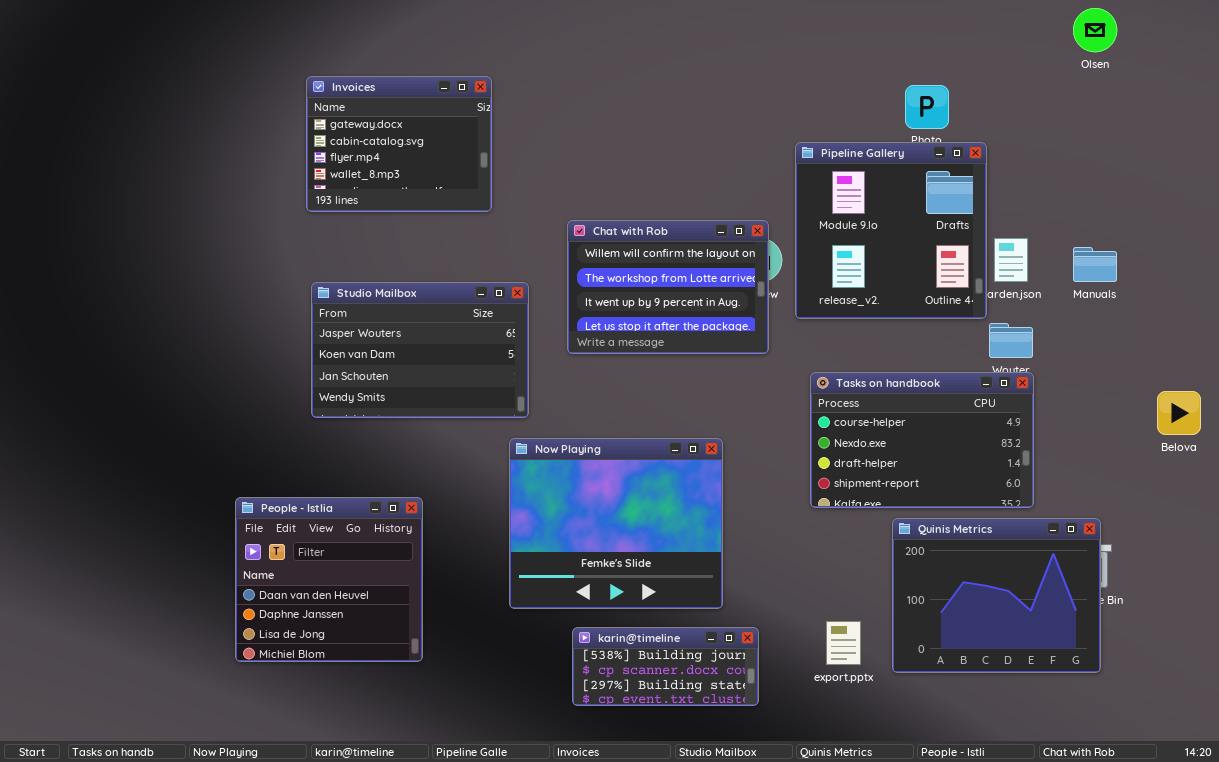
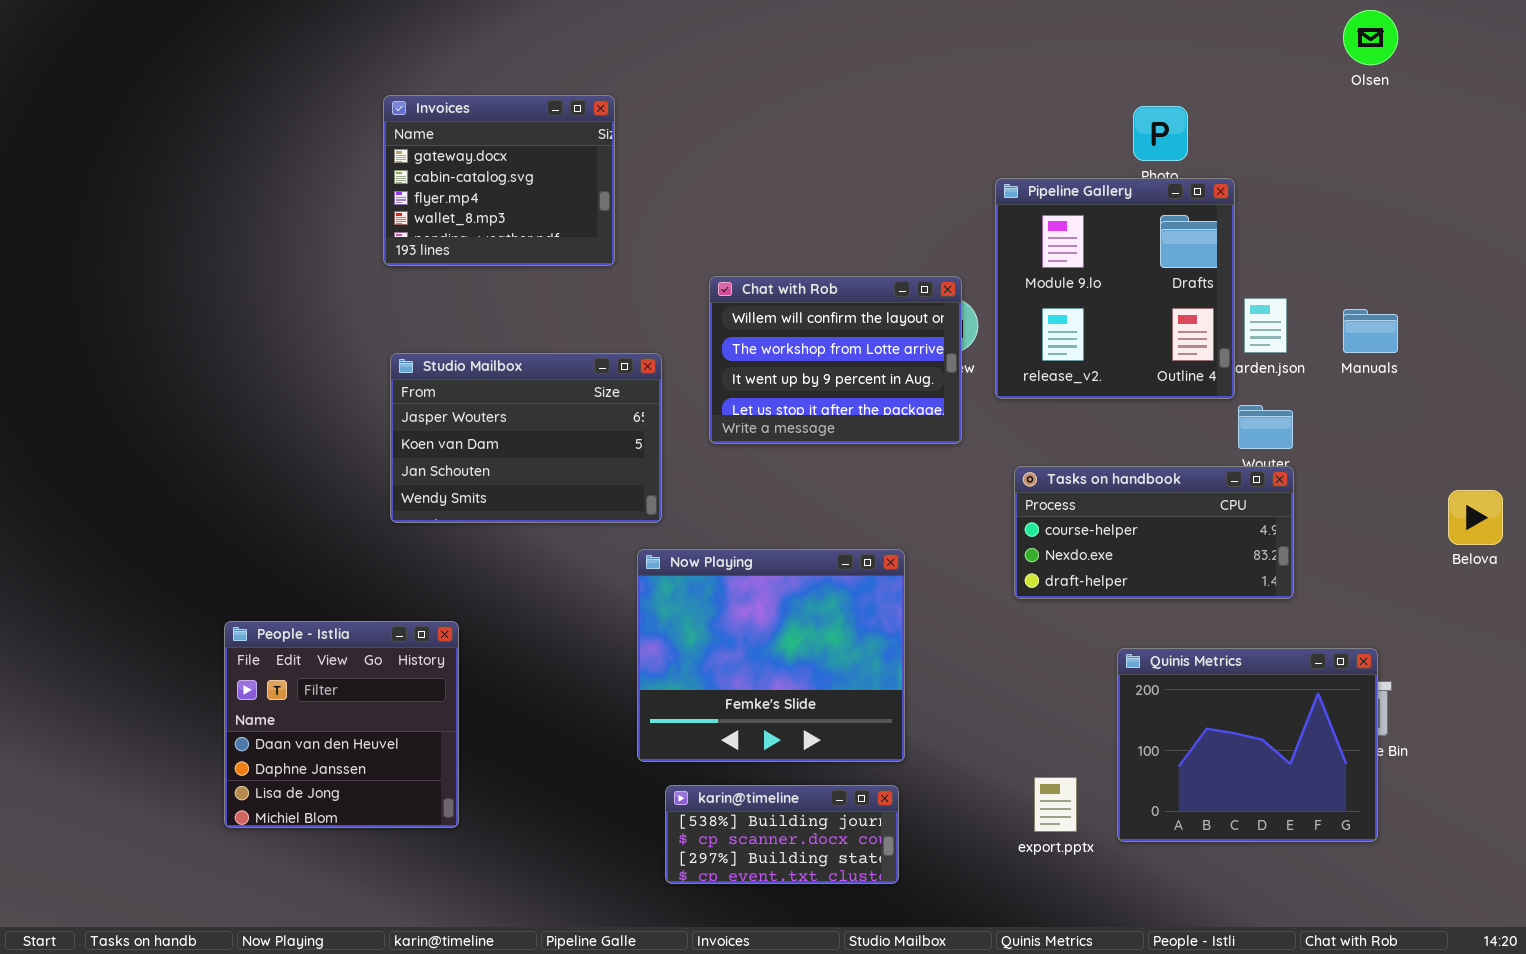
Tasks on handbook: [810,372,1034,508] -> [1014,466,1294,599], resized
People - Istlia: [235,497,423,662] -> [224,621,459,828], moved
karin@timeline: [572,627,759,706] -> [665,785,899,884], moved

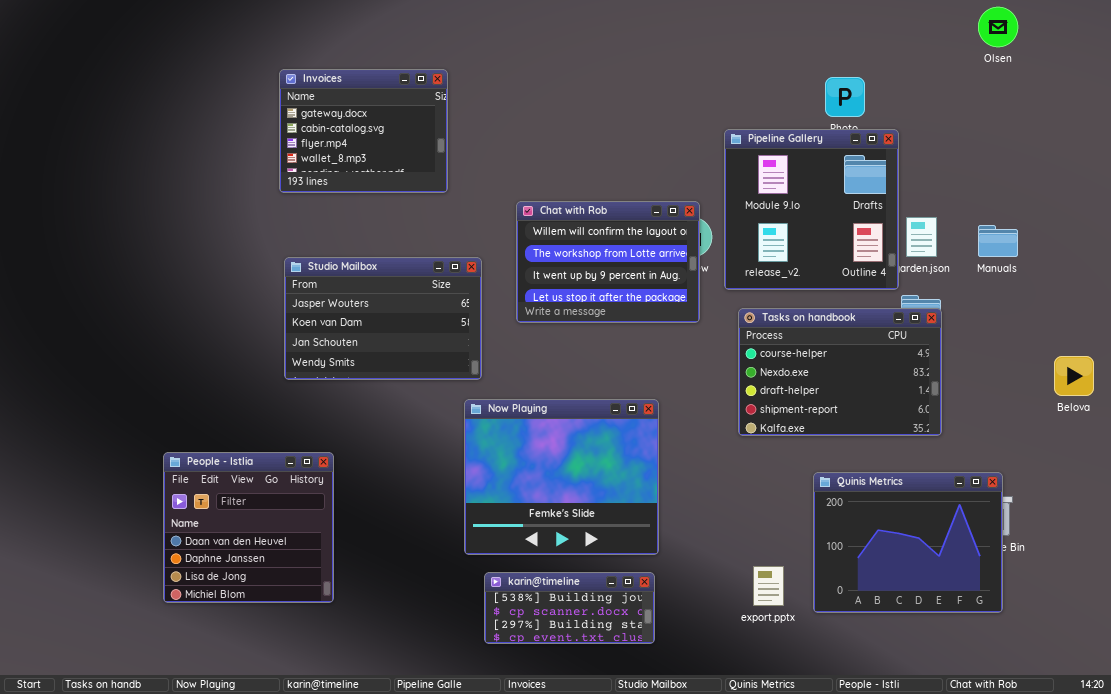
Tasks on handbook: [1014,466,1294,599] -> [738,308,942,436], resized

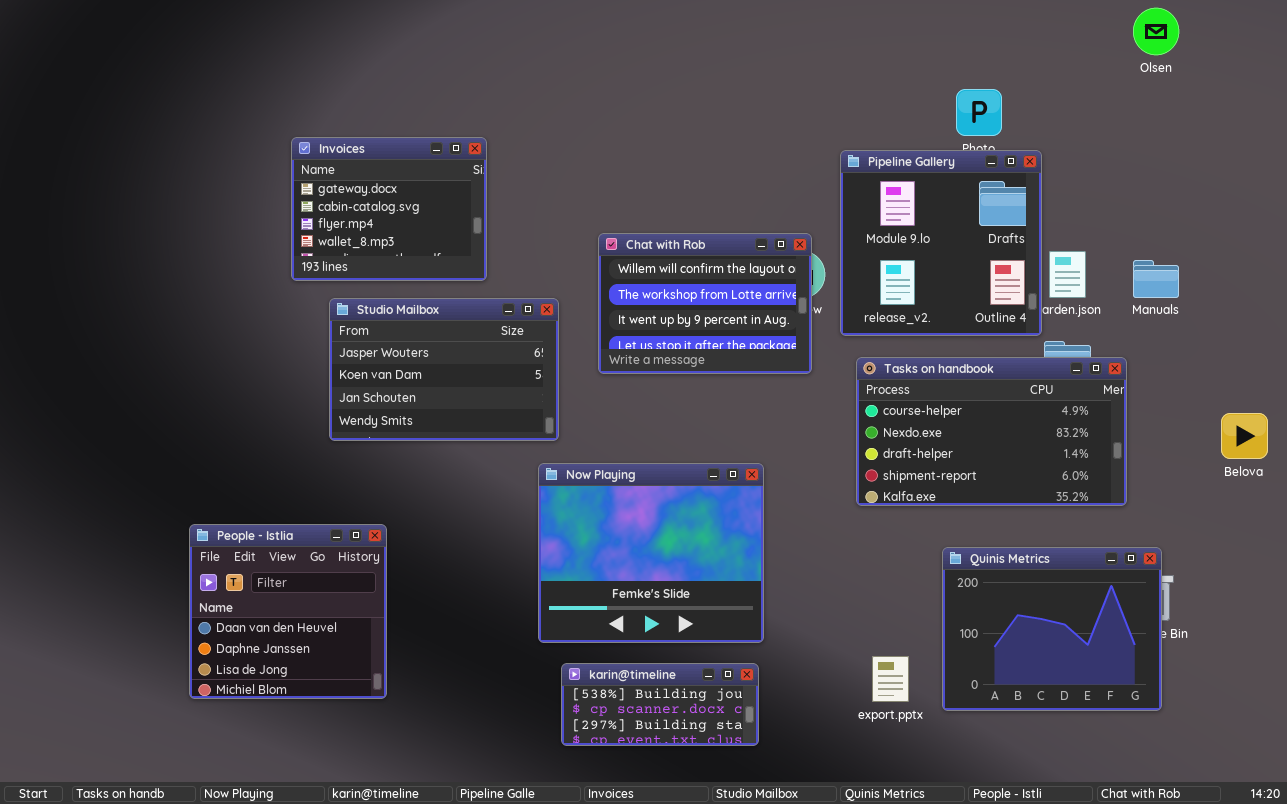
Invoices: [279,69,448,193] -> [291,137,487,281], moved
Tasks on handbook: [738,308,942,436] -> [856,357,1127,506], resized

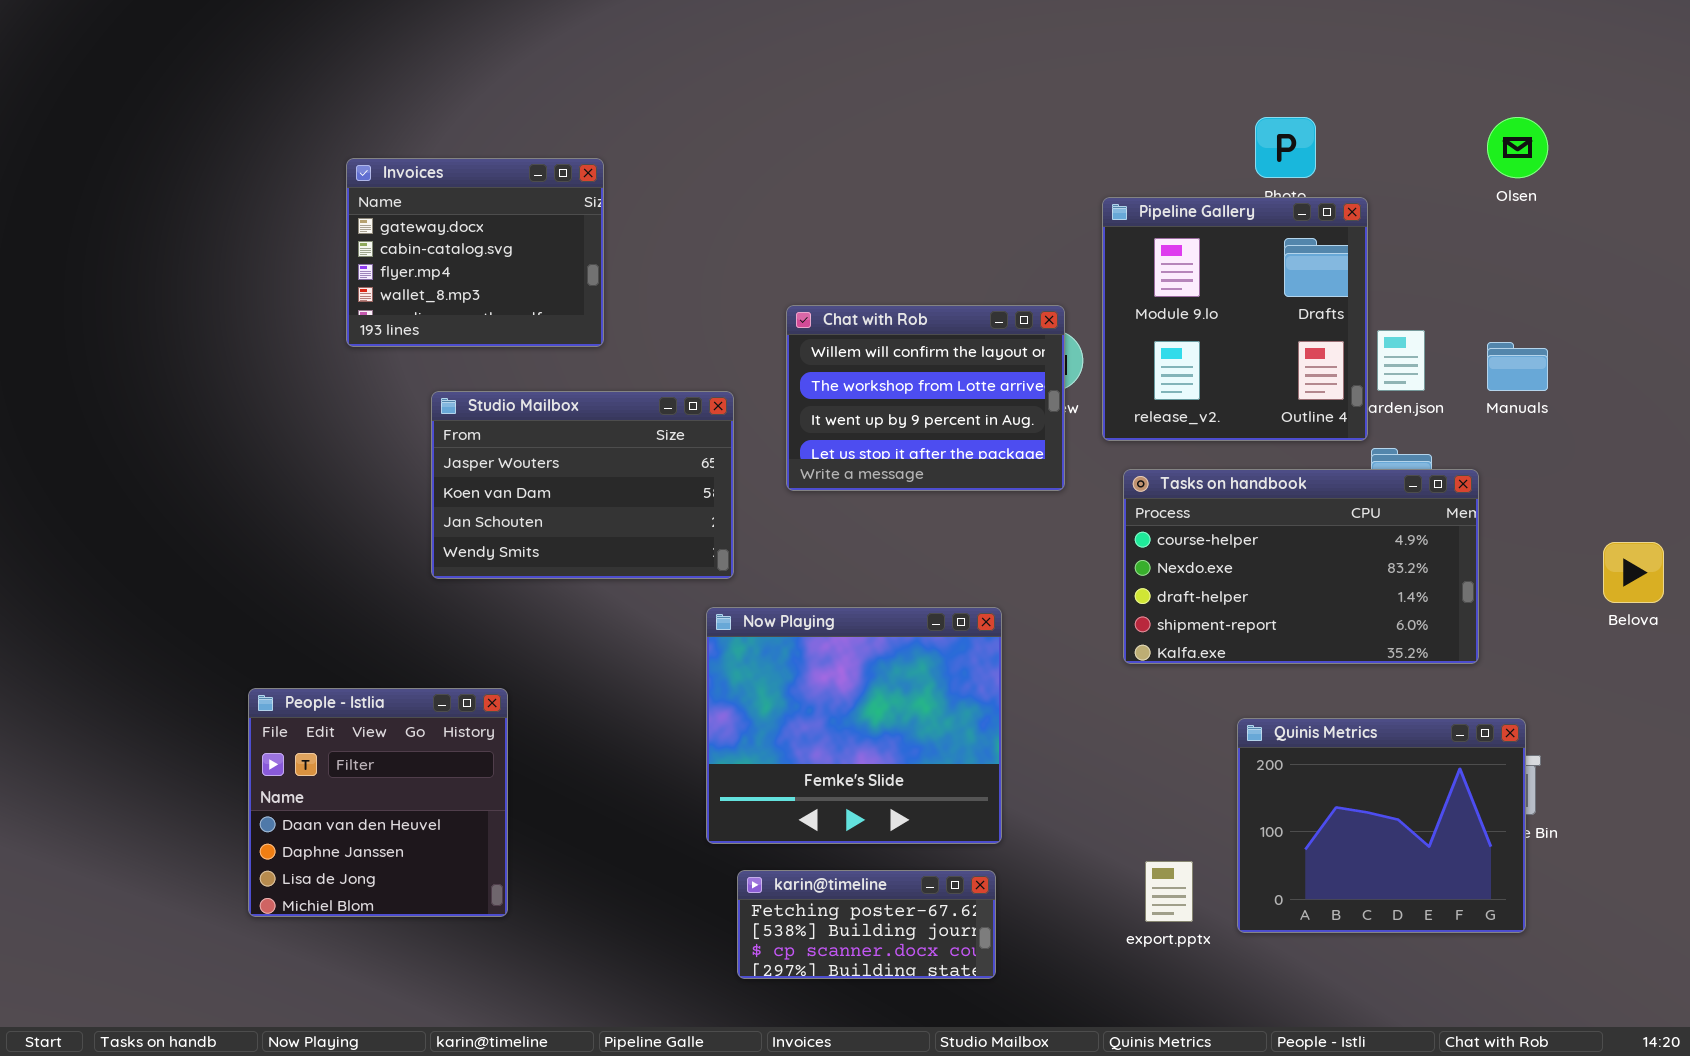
Olsen: [1133,8,1179,55] -> [1487,117,1548,178], moved
Invoices: [291,137,487,281] -> [346,158,604,347], moved
karin@timeline: [561,663,759,746] -> [737,870,996,979], scrolled up 1 row

